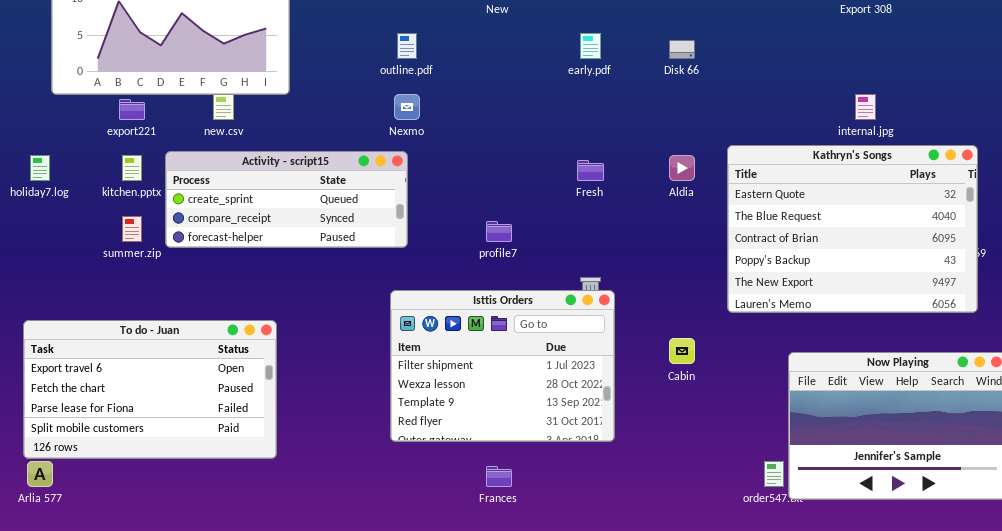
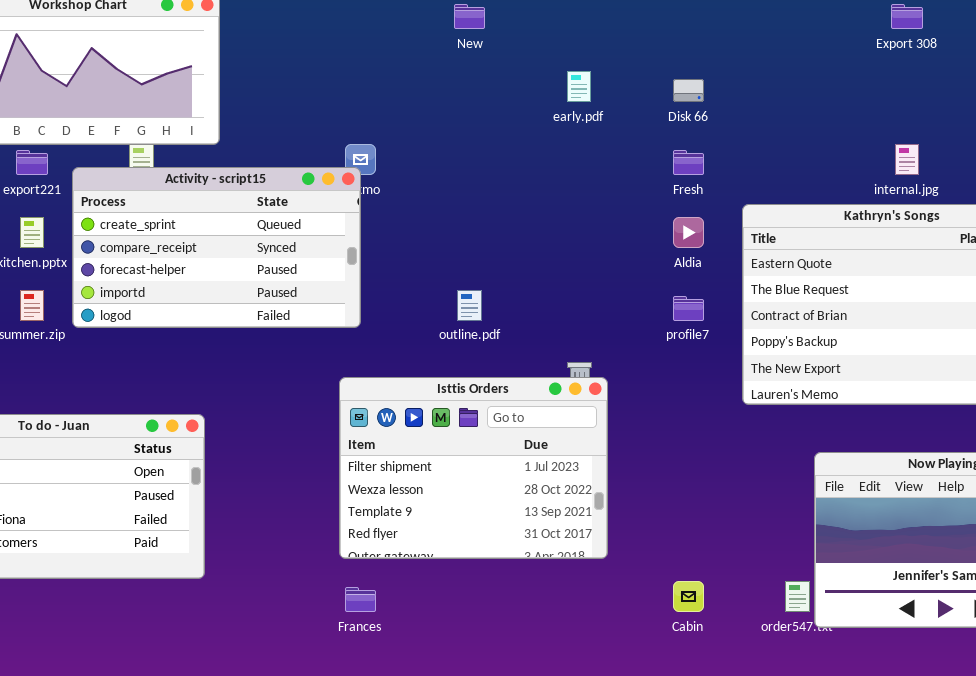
outline.pdf: [397,33,417,59] -> [457,290,482,321], moved
Activity - script15: [165,151,408,248] -> [72,167,361,328], resized
Fresh: [577,160,604,181] -> [673,150,704,175], moved
profile7: [486,221,512,242] -> [673,296,704,321], moved
Cabin: [669,338,695,364] -> [673,581,704,612], moved
Frances: [486,466,512,487] -> [345,587,376,612], moved

